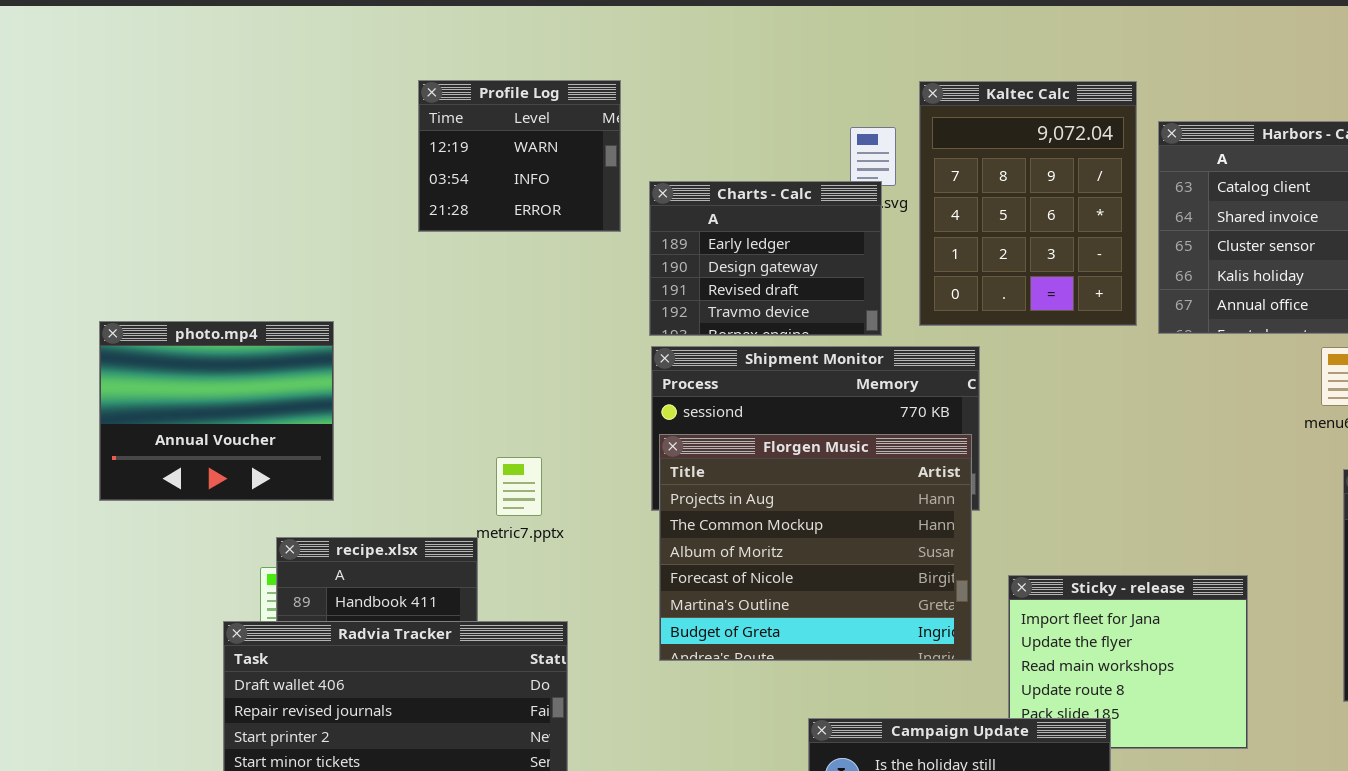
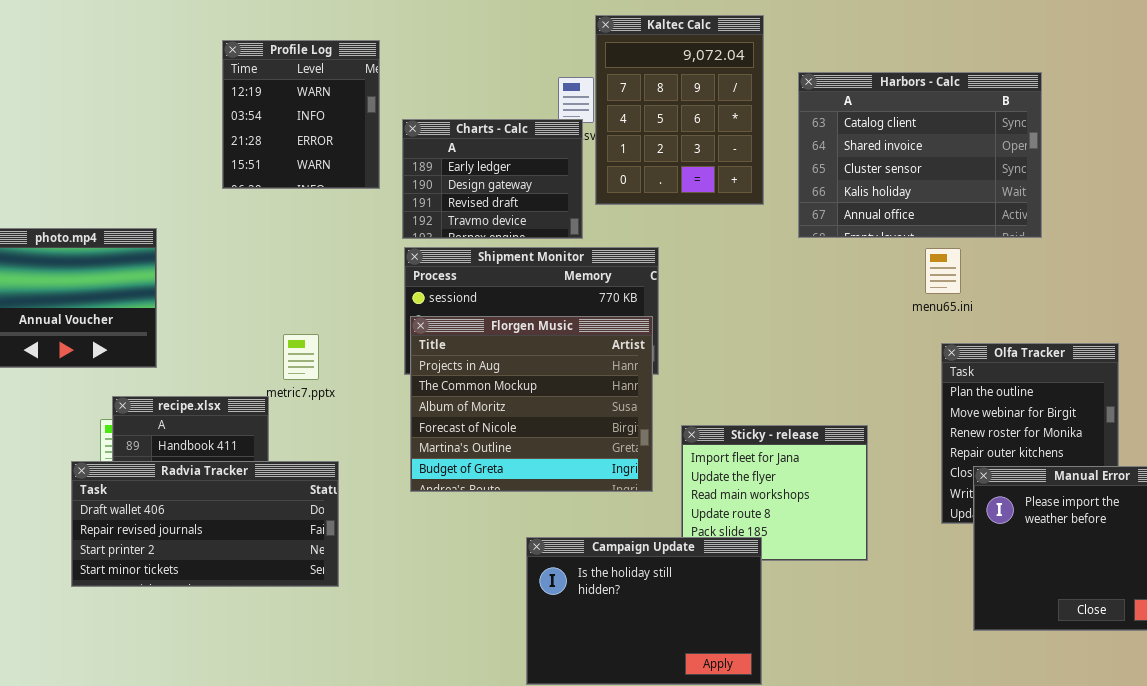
Profile Log: [418,80,621,232] -> [222,40,380,189], resized
Kaltec Calc: [919,81,1137,326] -> [595,15,764,205], moved

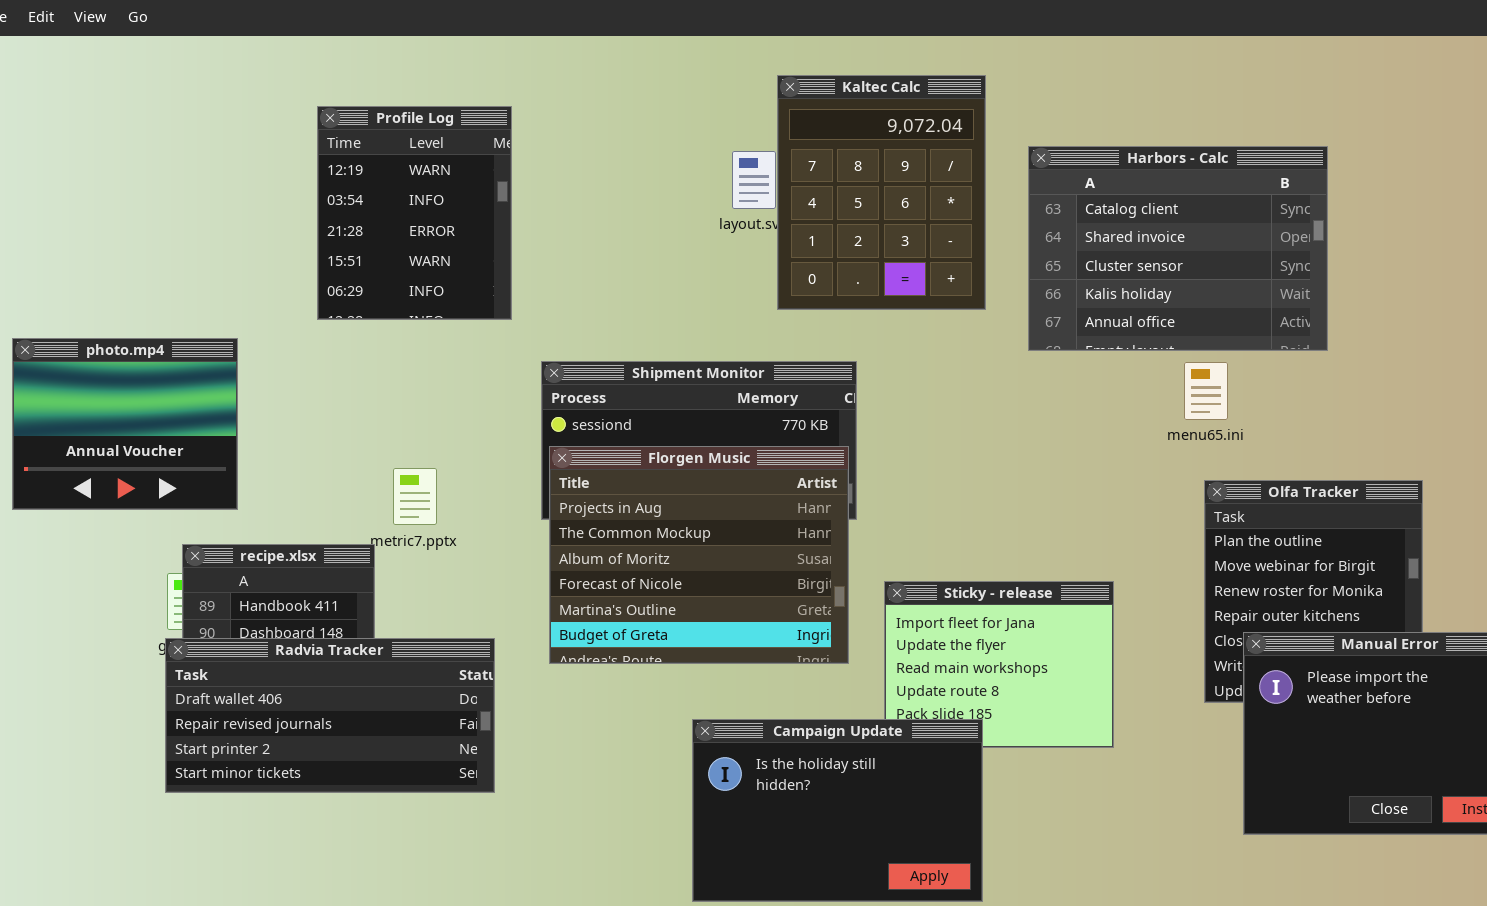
Profile Log: [222,40,380,189] -> [317,106,512,320], resized
Charts - Calc: [402,119,583,239] -> none, closed
Radvia Tracker: [71,461,339,587] -> [165,638,495,793], moved

